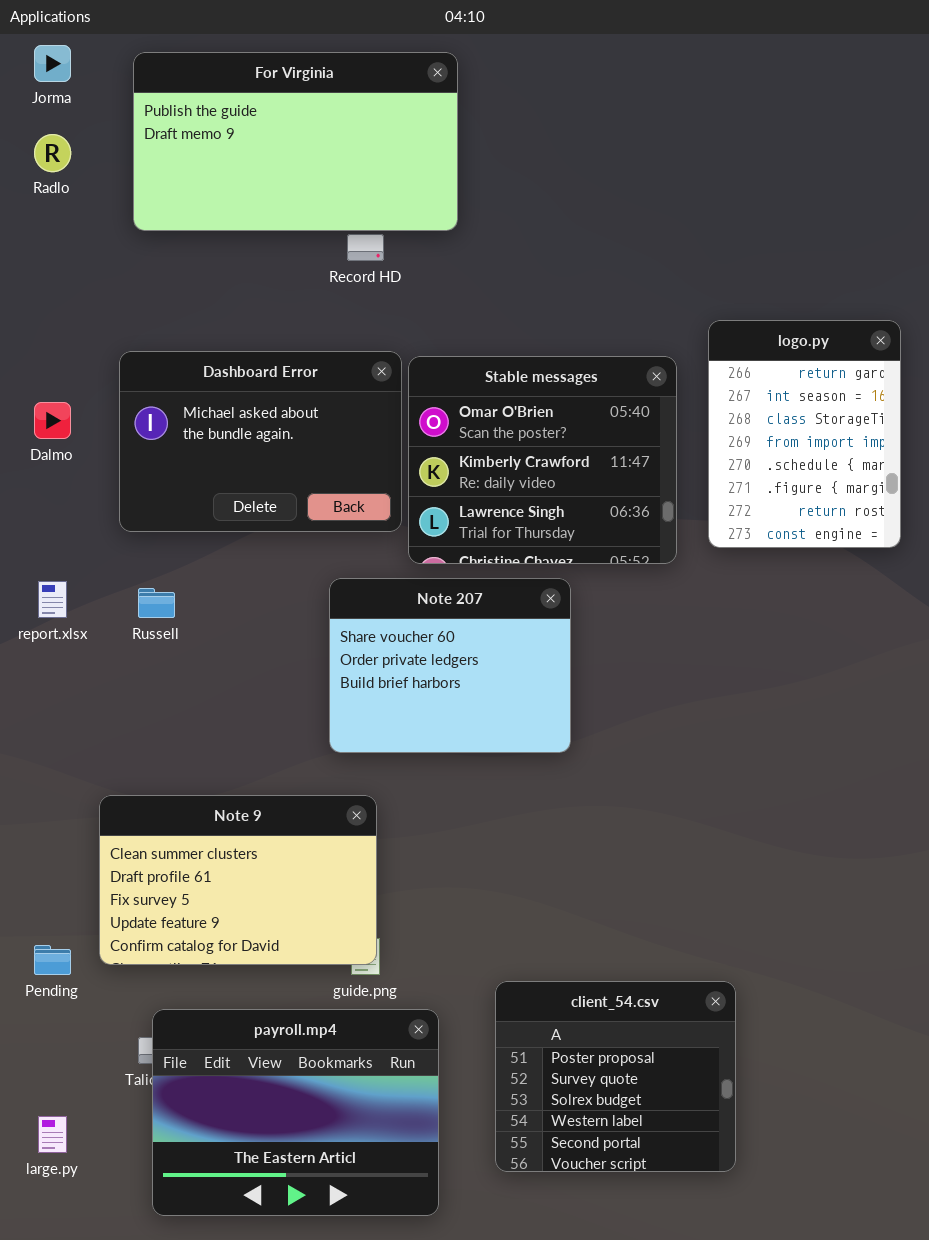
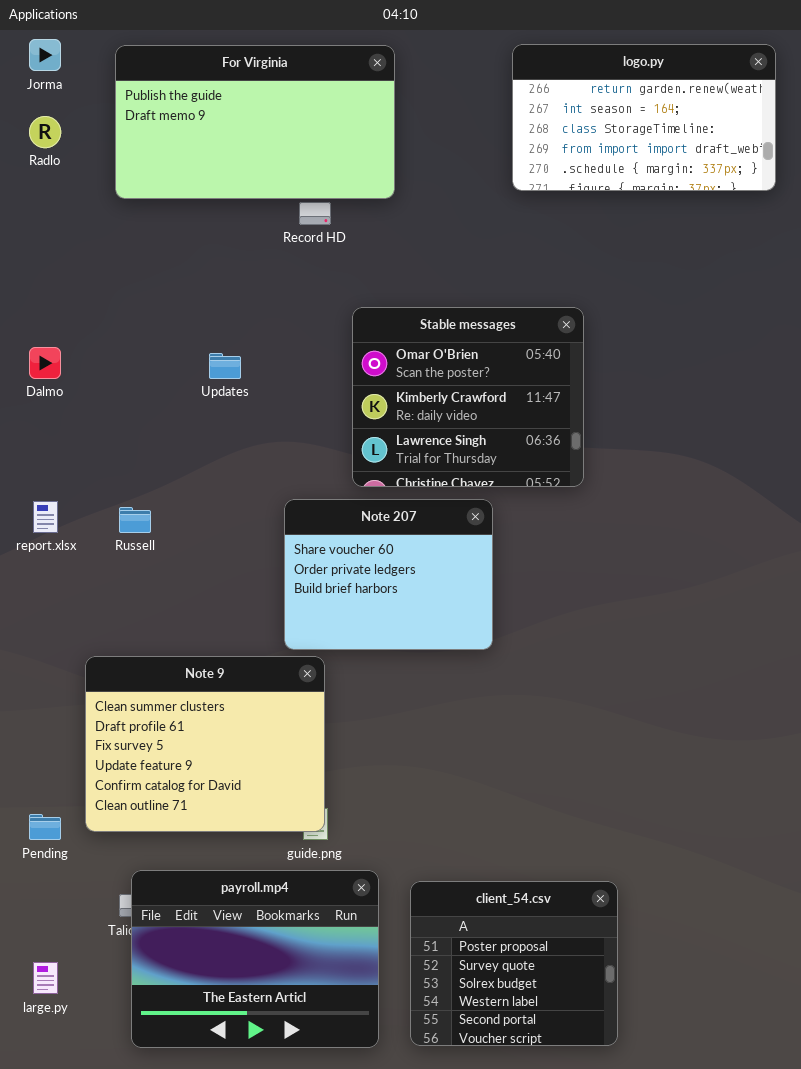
logo.py: [708,320,901,548] -> [512,44,776,191], moved, resized
Dashboard Error: [119,351,402,532] -> none, closed
Note 9: [99,795,377,965] -> [85,656,325,832], resized
client_54.csv: [495,981,736,1172] -> [410,881,618,1046], moved

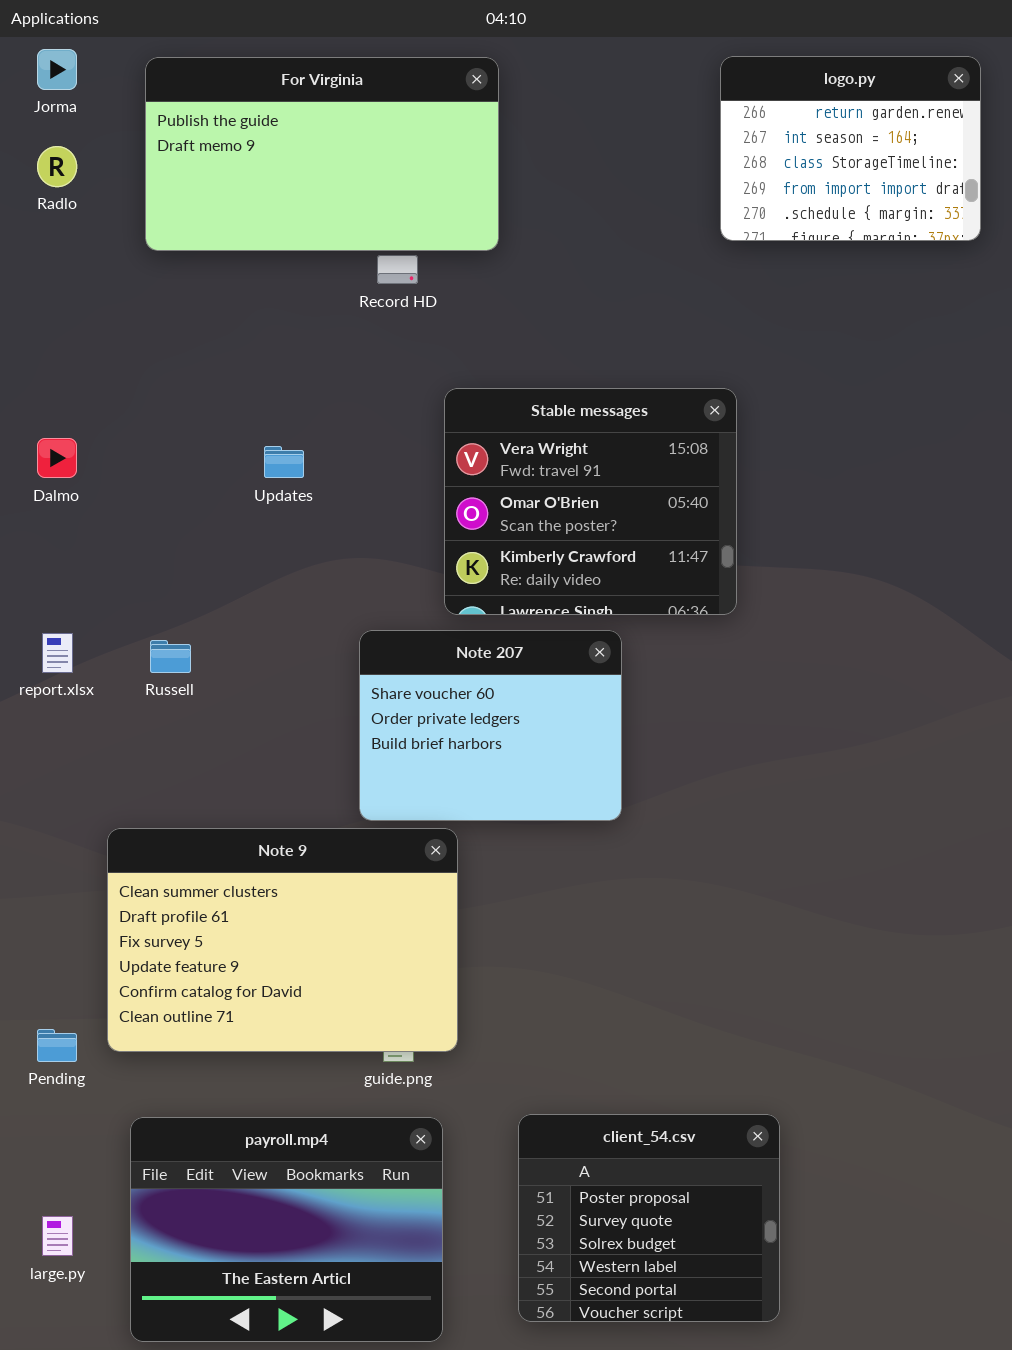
logo.py: [512,44,776,191] -> [720,56,981,241], resized
Stable messages: [352,307,584,487] -> [444,388,737,615], scrolled up 1 row
Note 9: [85,656,325,832] -> [107,828,458,1052], resized
payroll.mp4: [131,870,379,1048] -> [130,1117,443,1342], moved

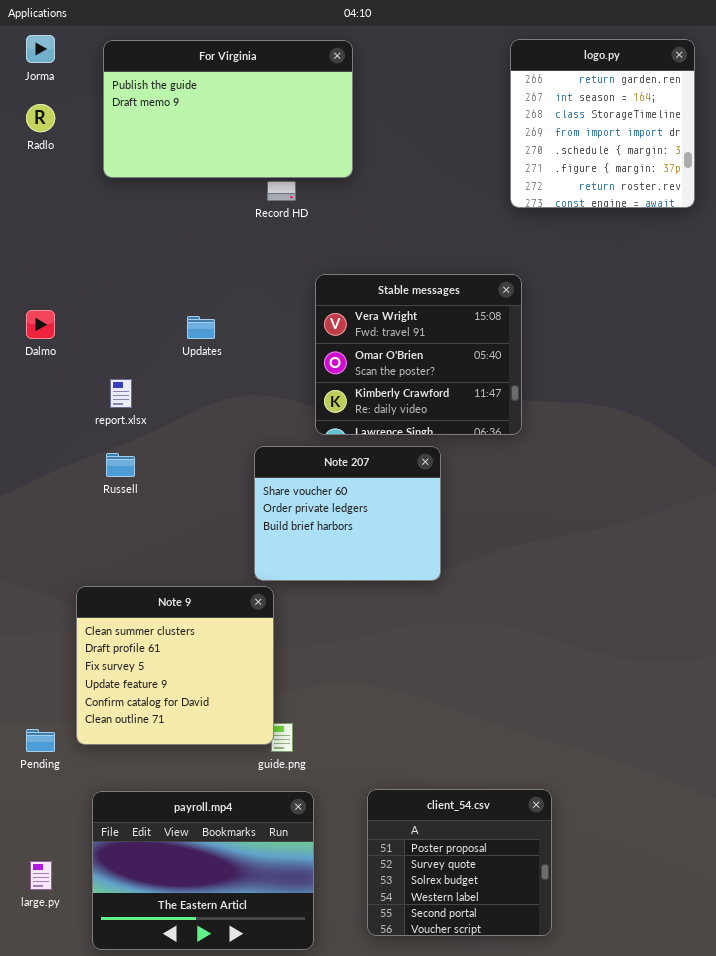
logo.py: [720,56,981,241] -> [510,39,695,208], resized
report.xlsx: [42,633,73,673] -> [110,379,132,408], moved
Note 9: [107,828,458,1052] -> [76,586,274,745], resized

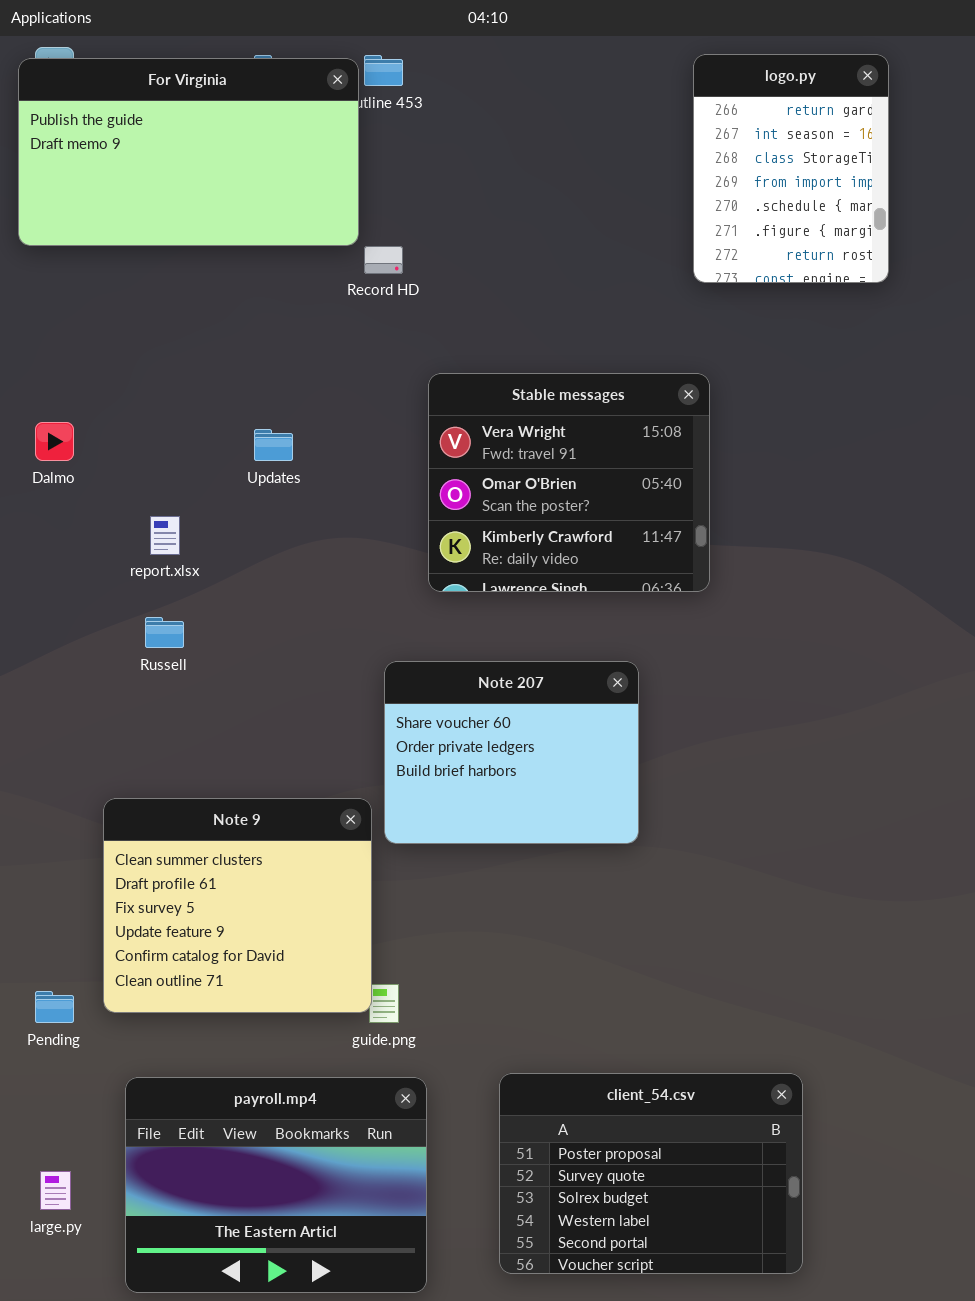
logo.py: [510,39,695,208] -> [693,54,889,283], resized
For Virginia: [103,40,353,178] -> [18,58,359,246], moved
Note 207: [254,446,441,581] -> [384,661,639,844], moved
client_54.csv: [367,789,552,936] -> [499,1073,803,1274], resized

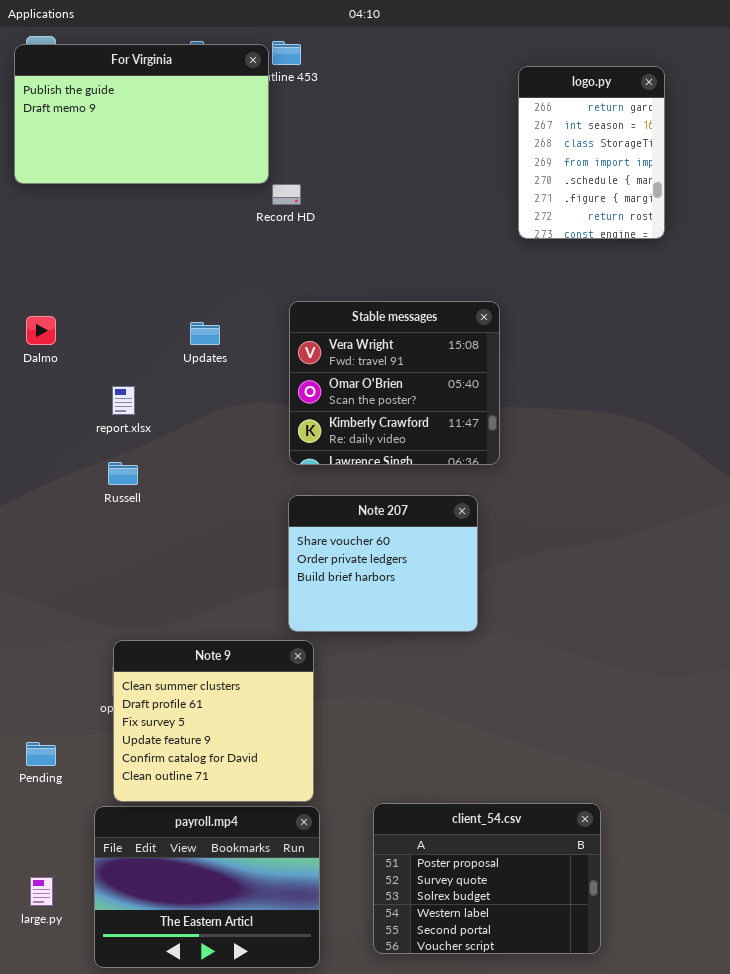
logo.py: [693,54,889,283] -> [518,66,665,239], moved
Stable messages: [428,373,710,592] -> [289,301,500,465], moved
Note 9: [103,798,372,1013] -> [113,640,314,802], moved

